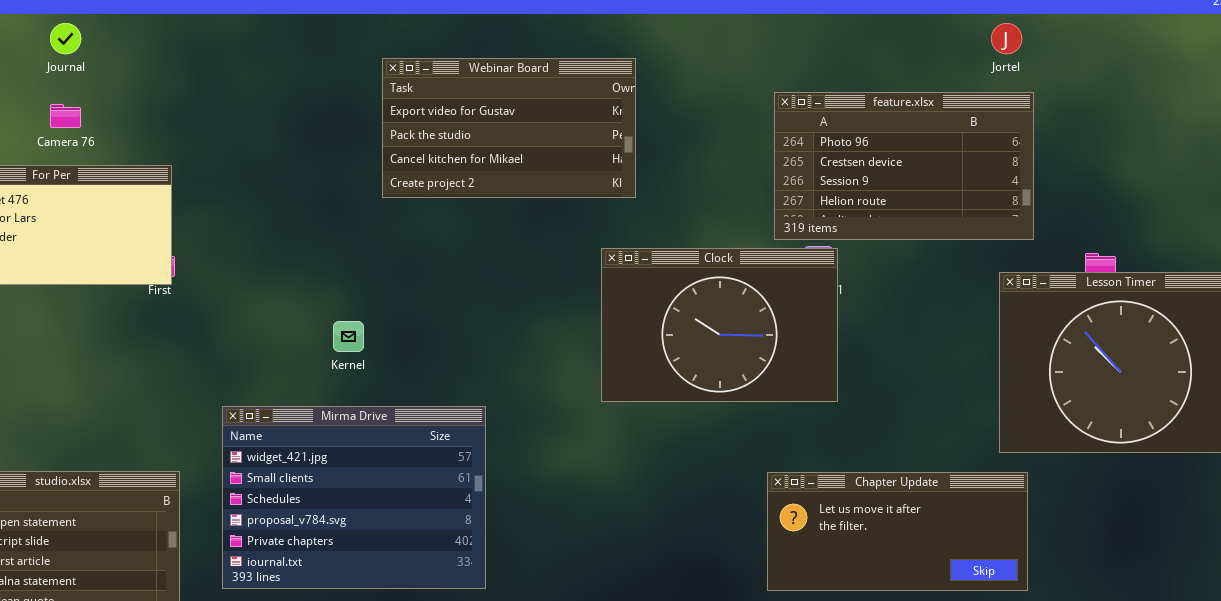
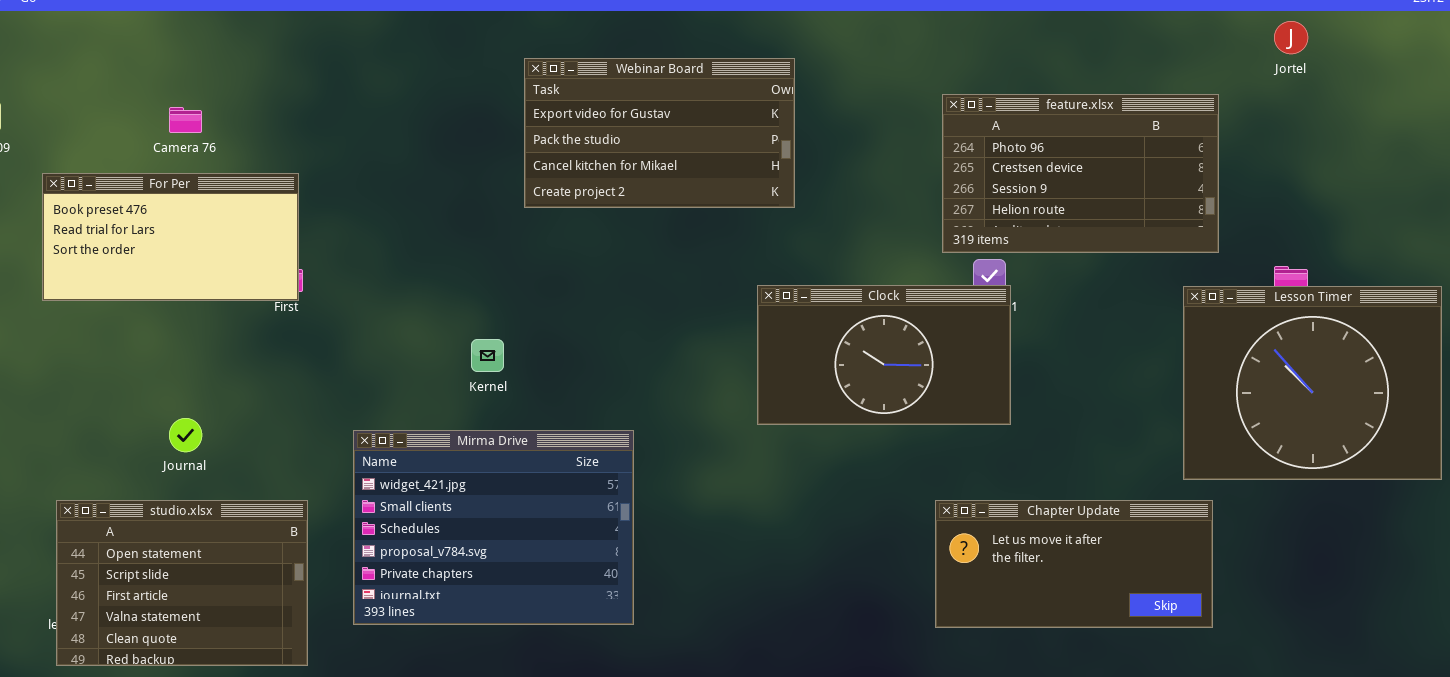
Journal: [50,23,81,54] -> [169,418,202,452], moved
Jortel: [991,23,1022,54] -> [1274,21,1308,54], moved
Clock: [601,248,838,402] -> [757,285,1011,425], resized

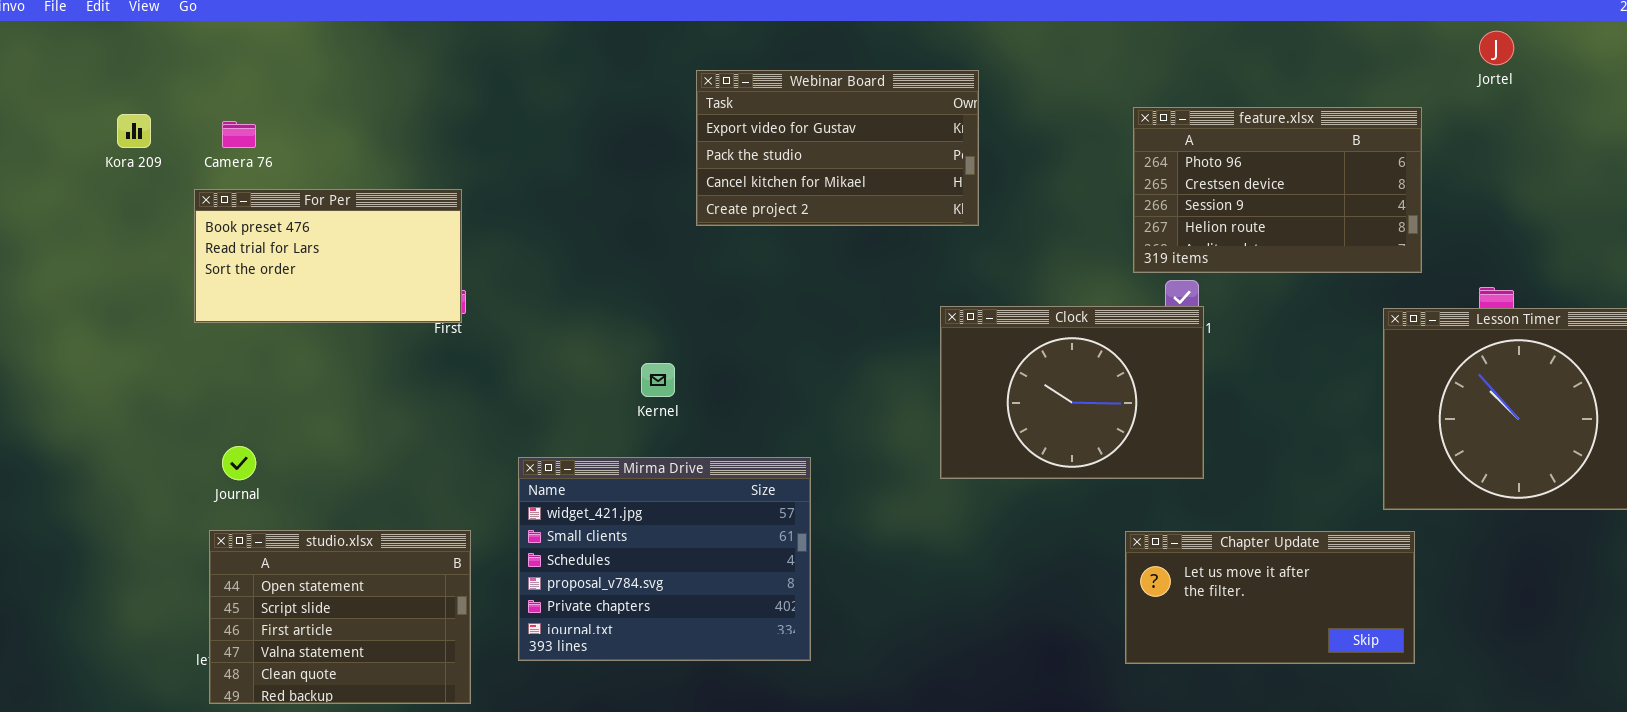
Camera 76: [169,107,202,133] -> [222,121,256,148], moved
Clock: [757,285,1011,425] -> [940,306,1204,479], resized
Journal: [169,418,202,452] -> [222,446,256,480], moved

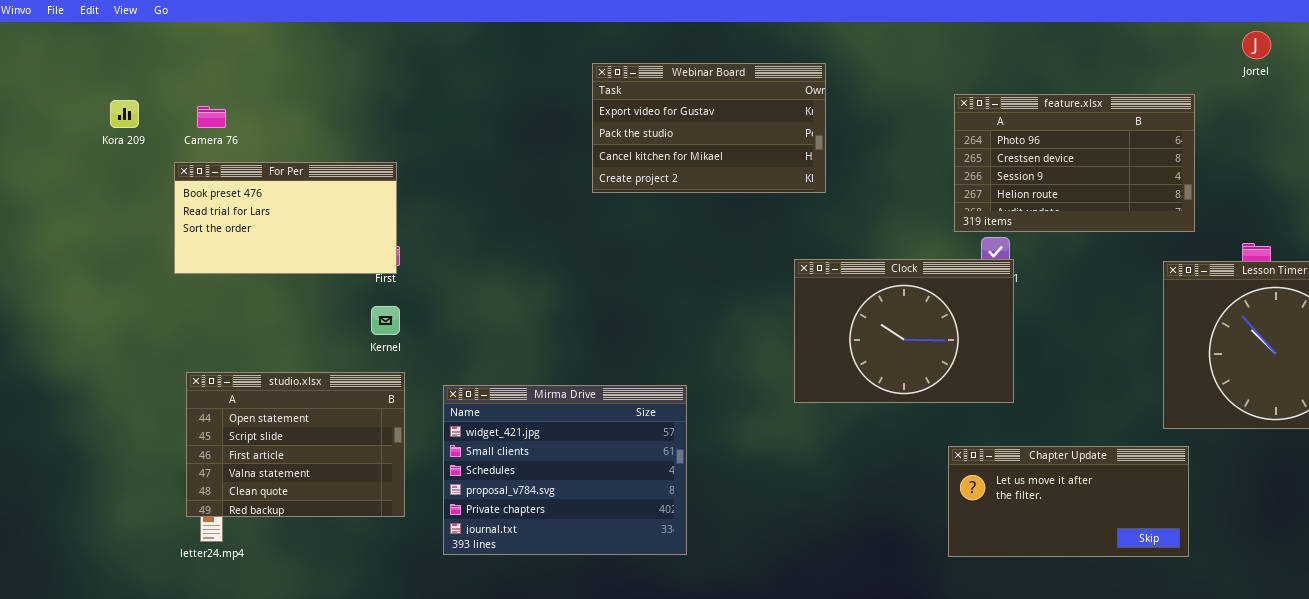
Kernel: [641,363,675,397] -> [371,306,400,335], moved
studio.xlsx: [209,530,471,704] -> [186,372,405,517], moved

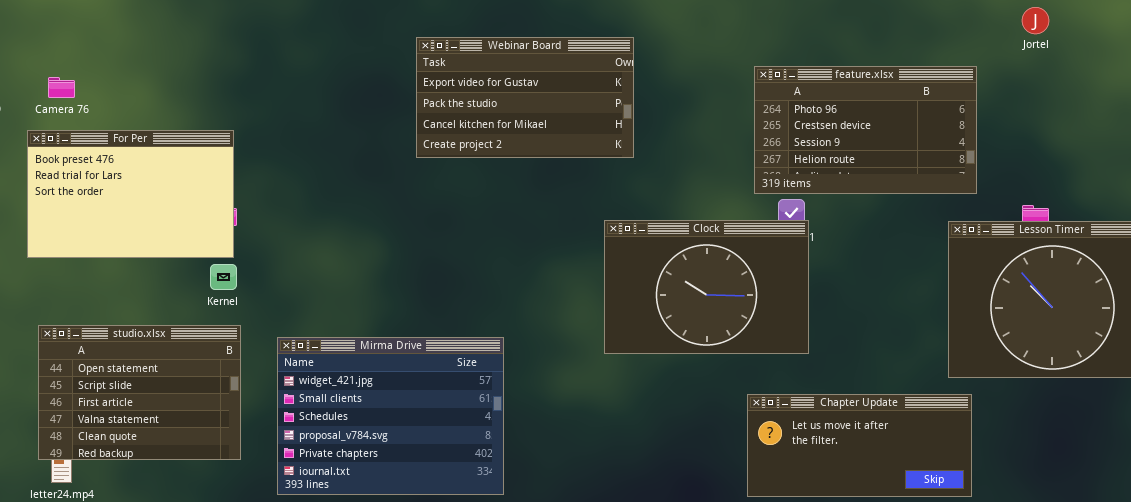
For Per: [174,162,397,274] -> [27,130,234,258], resized

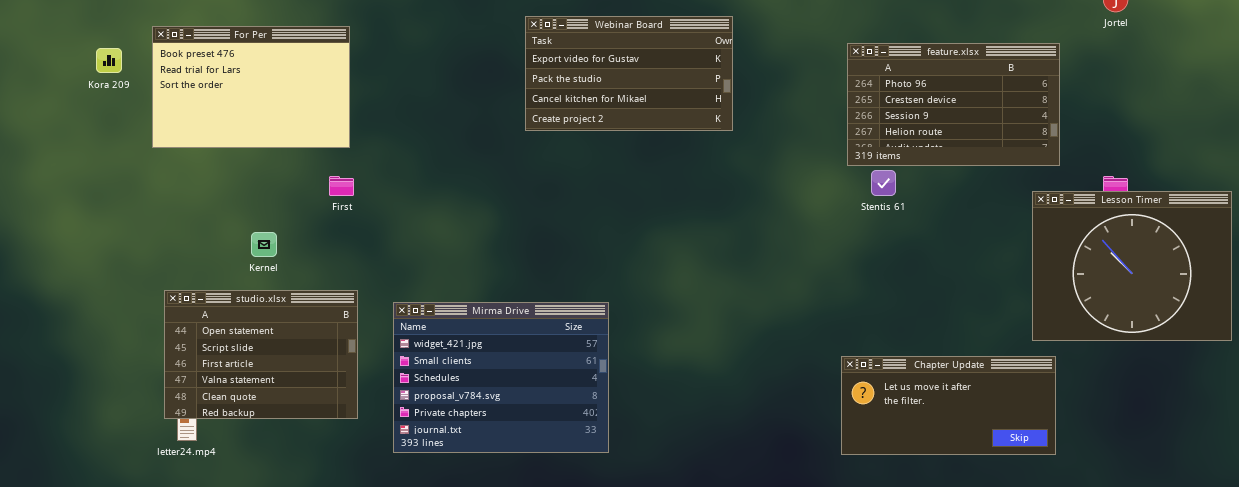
For Per: [27,130,234,258] -> [152,26,350,148], moved
Clock: [604,220,809,354] -> none, closed
Kernel: [210,264,237,290] -> [251,232,277,257], moved

